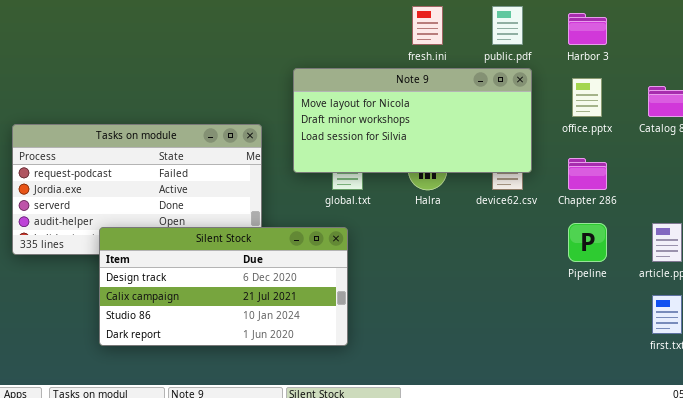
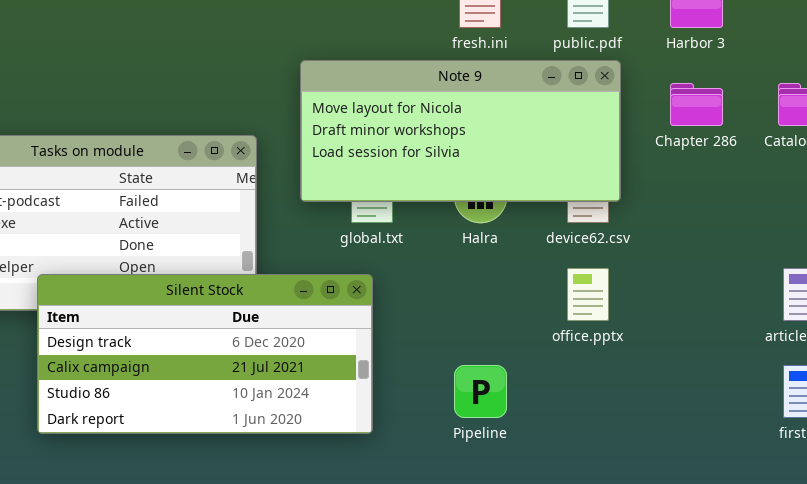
office.pptx: [572,78,602,117] -> [567,268,609,321], moved
Chapter 286: [568,158,607,190] -> [670,83,723,126], moved
Pipeline: [568,223,607,262] -> [454,365,507,418], moved

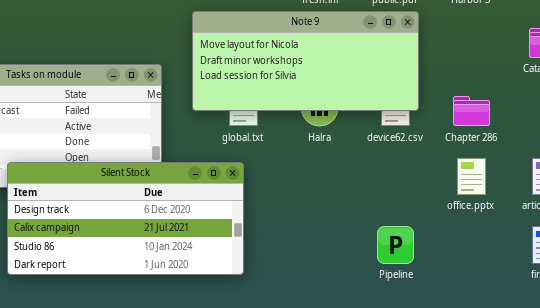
Chapter 286: [670,83,723,126] -> [453,96,490,126], moved
office.pptx: [567,268,609,321] -> [457,158,486,195], moved
Pipeline: [454,365,507,418] -> [377,226,414,264], moved

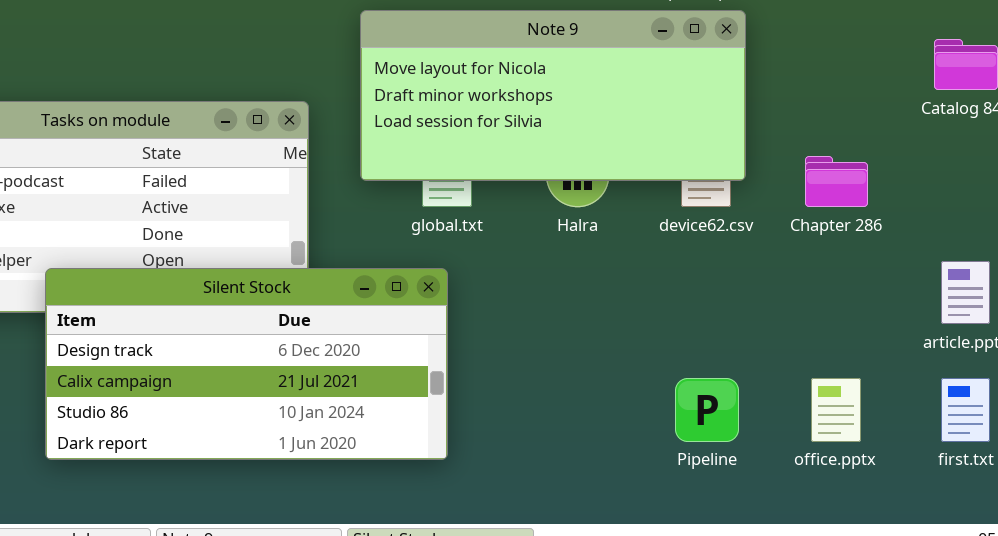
office.pptx: [457,158,486,195] -> [811,378,861,442], moved

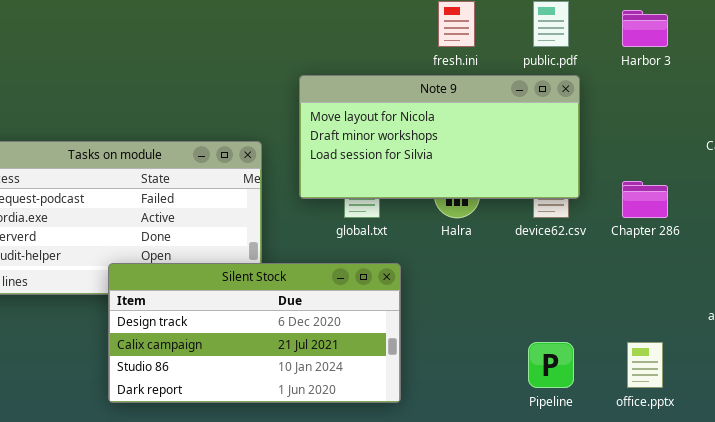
Silent Stock: [45,268,448,460] -> [108,263,401,403], moved

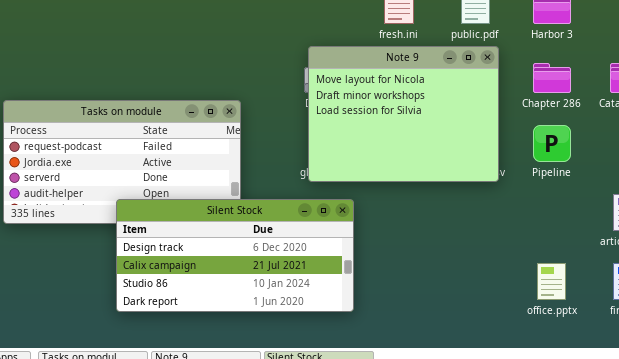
Note 9: [299,75,580,199] -> [308,46,499,182], resized
Chapter 286: [622,181,668,218] -> [533,63,571,93], moved
Pipeline: [528,342,574,388] -> [533,125,571,162], moved

